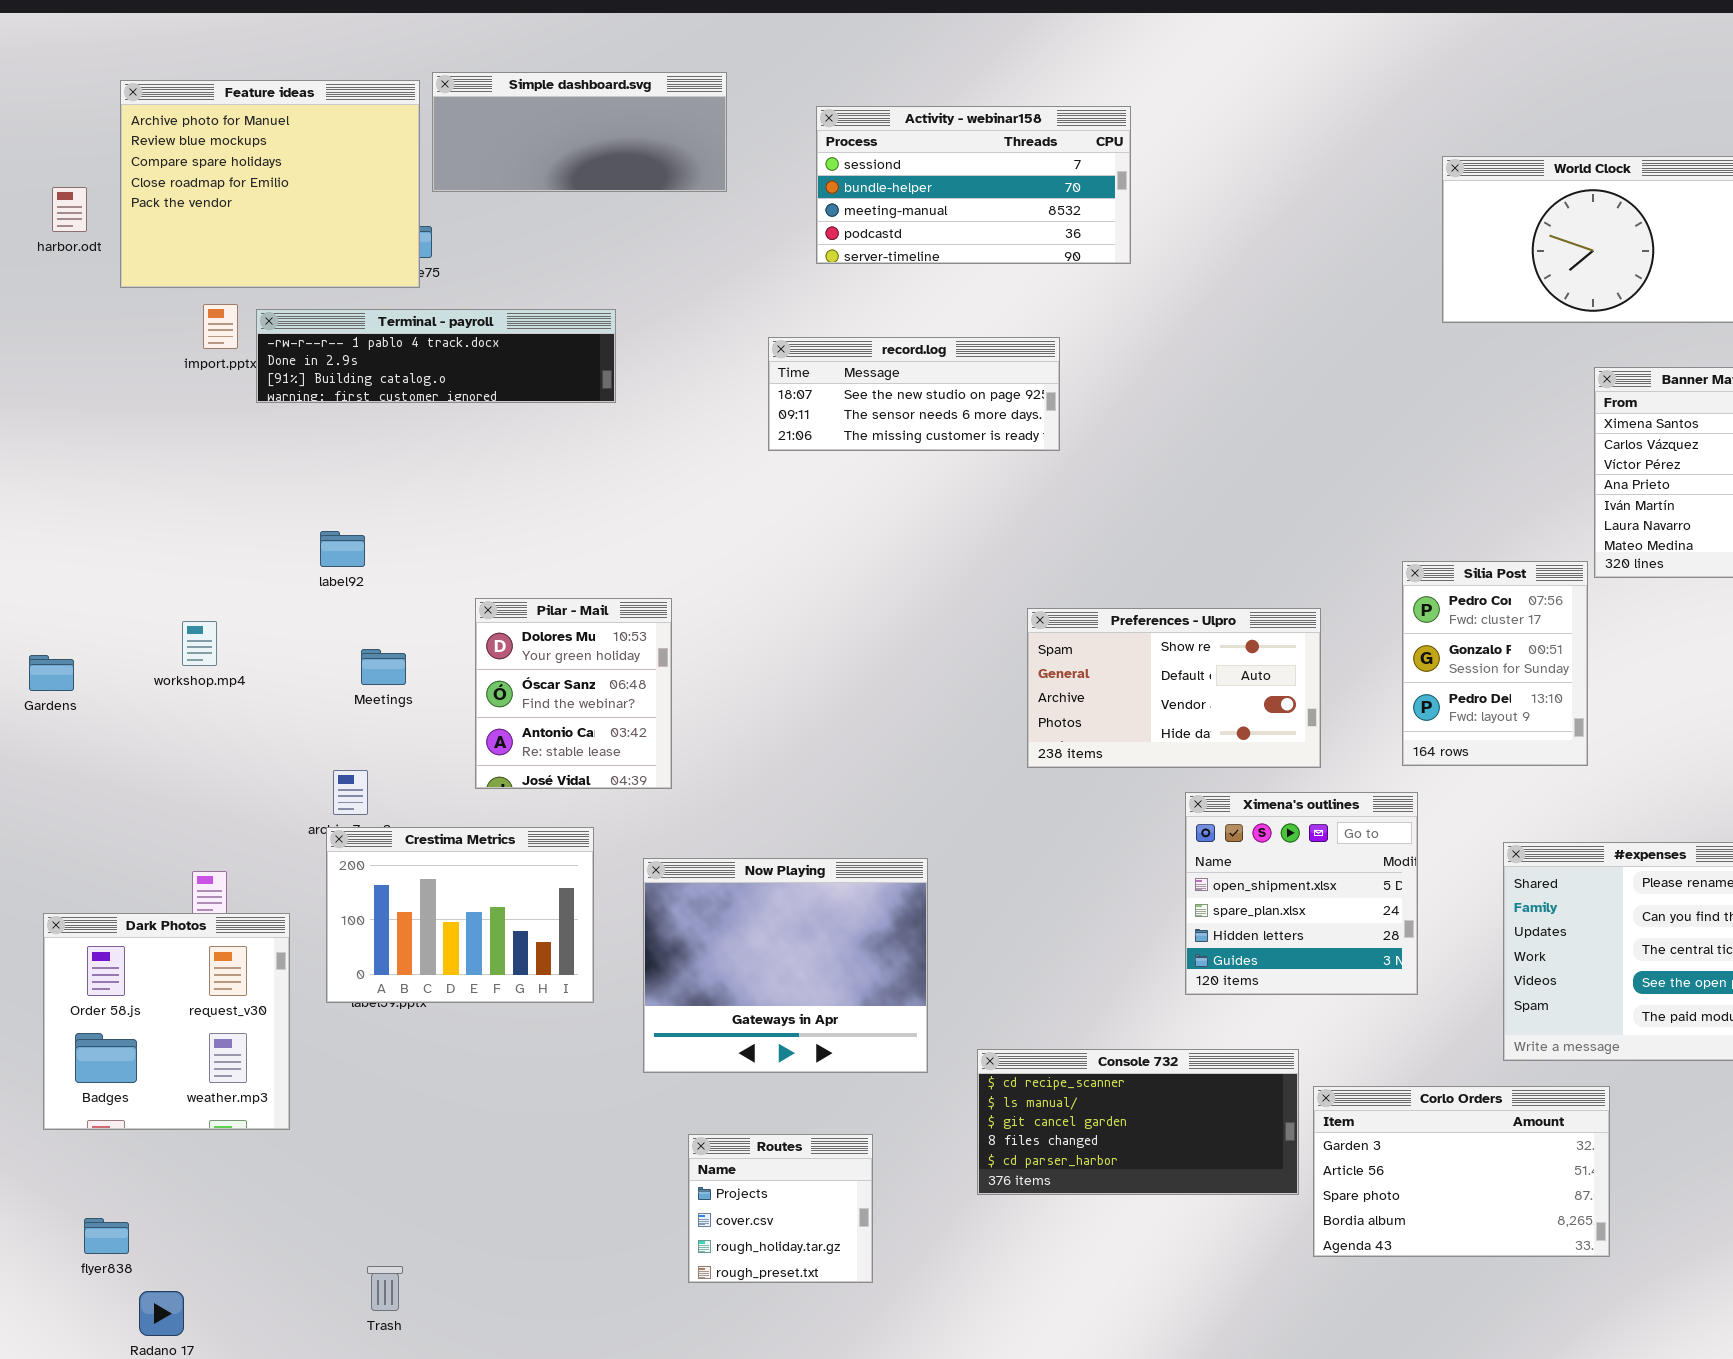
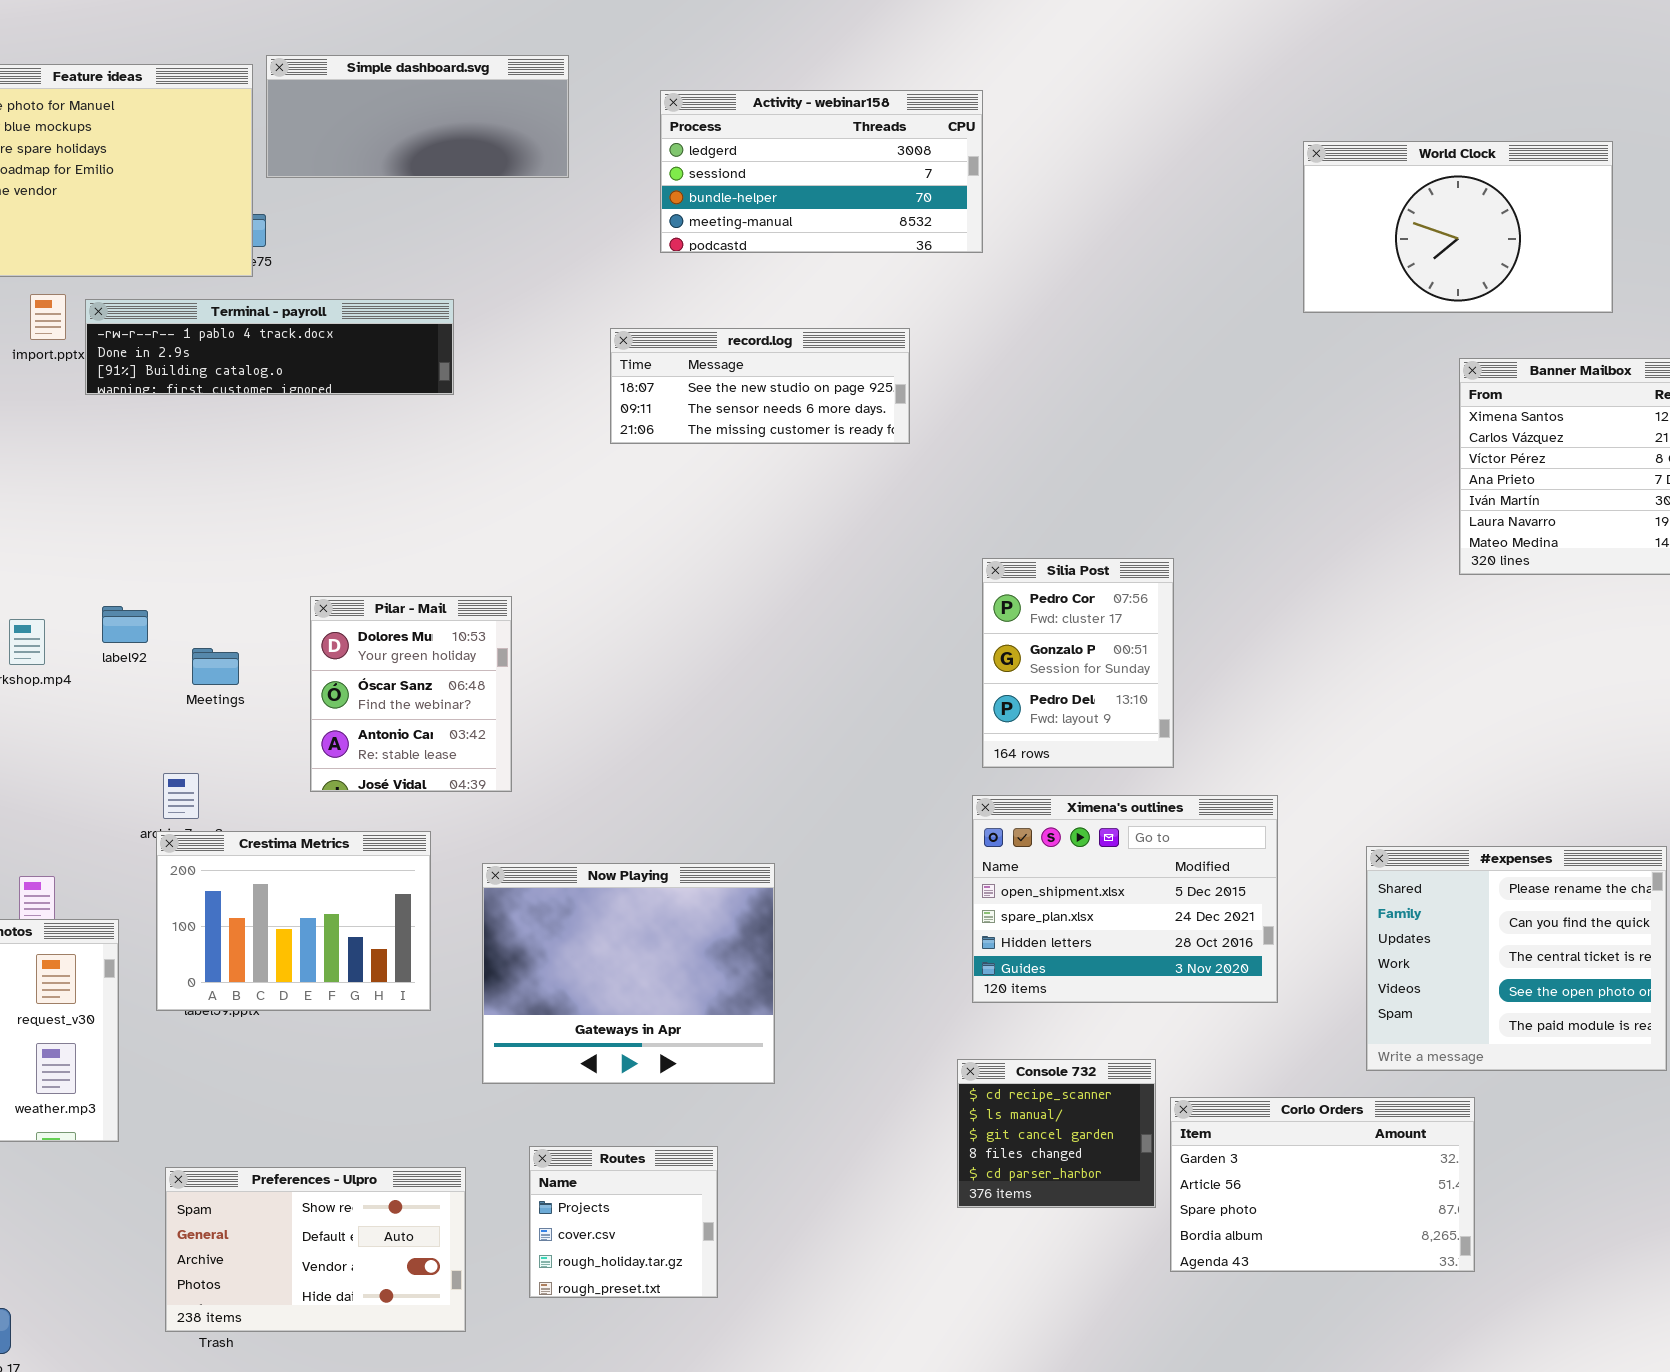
Activity - webinar158: [816,106,1131,264] -> [660,90,983,253], scrolled up 1 row
label92: [320,531,365,567] -> [102,606,148,643], moved
Silia Post: [1402,561,1588,766] -> [982,558,1174,768], moved
Preferences - Ulpro: [1027,608,1321,768] -> [165,1167,466,1332], moved
Ximena's outlines: [1185,792,1418,995] -> [972,795,1278,1003], resized
Console 732: [977,1049,1299,1195] -> [957,1059,1156,1208], resized

